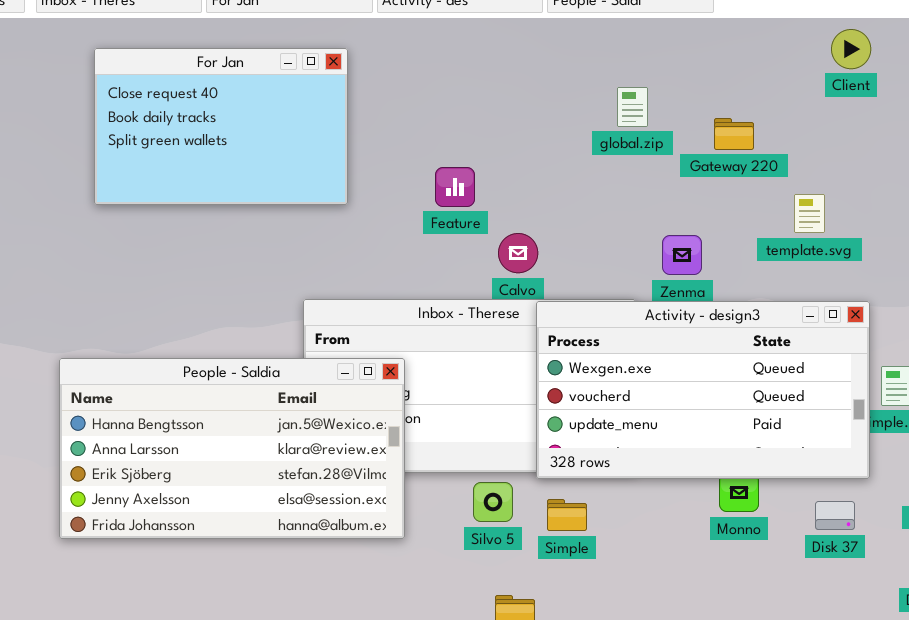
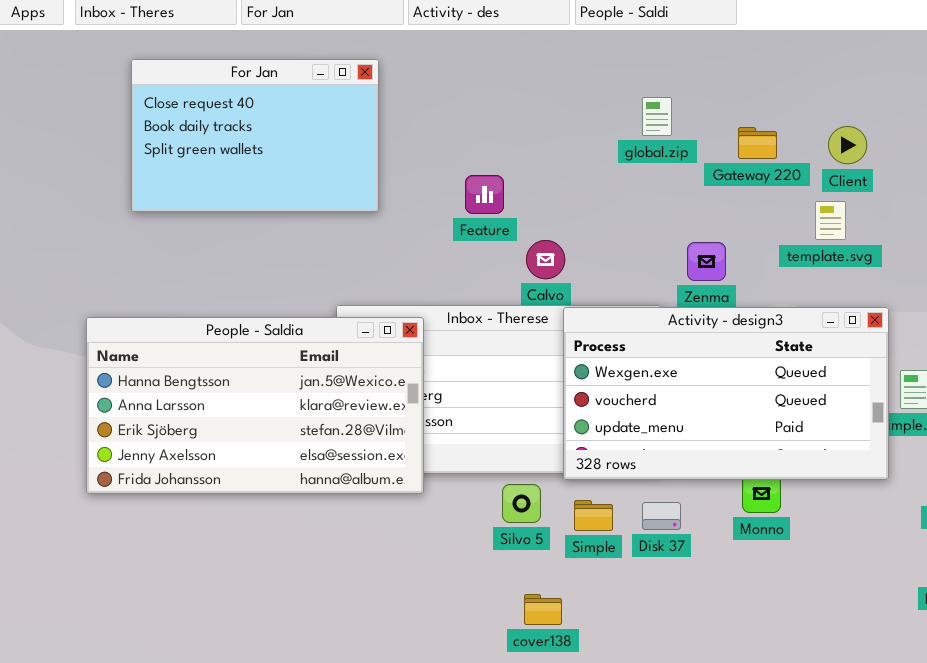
Client: [831,29,871,69] -> [828,126,867,164], moved
People - Saldia: [59,358,405,539] -> [86,317,424,494], moved
Disk 37: [815,501,855,530] -> [642,502,681,530], moved

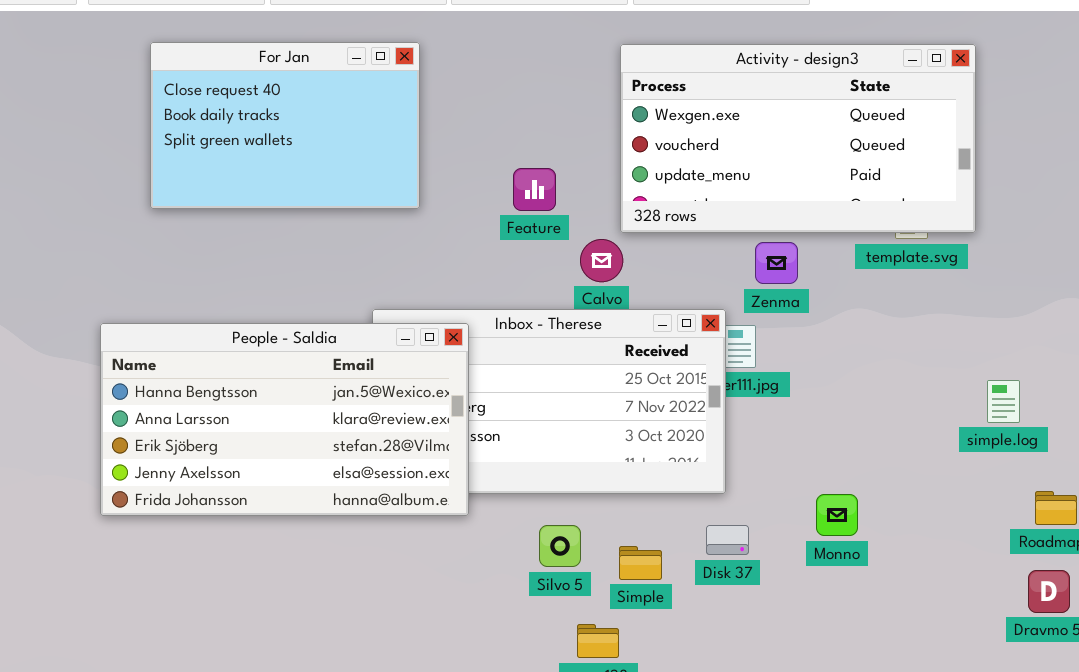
Activity - design3: [563,307,889,480] -> [620,44,976,233], moved
Silvo 5: [502,484,541,523] -> [539,525,581,567], moved
Simple: [574,500,613,531] -> [619,546,662,580], moved

